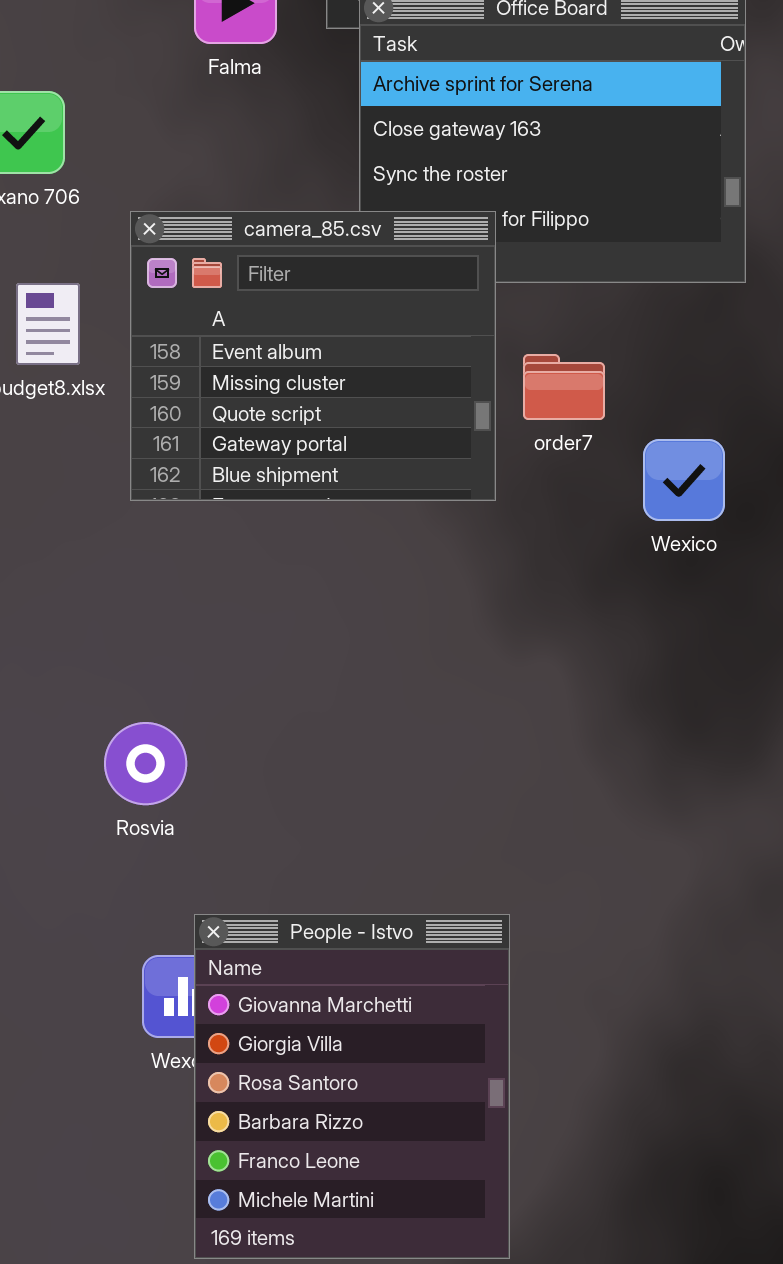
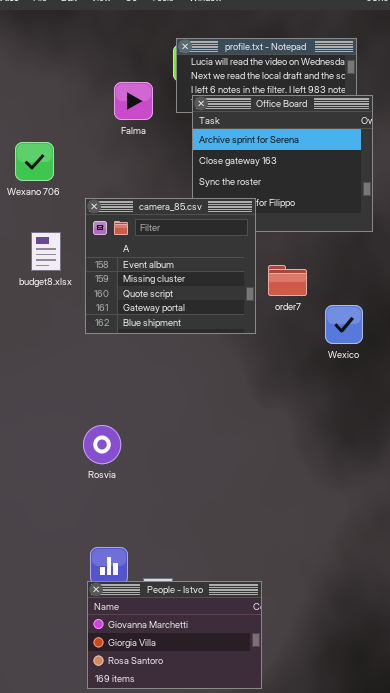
Rosvia: [104,722,187,805] -> [83,425,121,464], moved
People - Istvo: [194,914,510,1259] -> [87,581,262,689], resized

